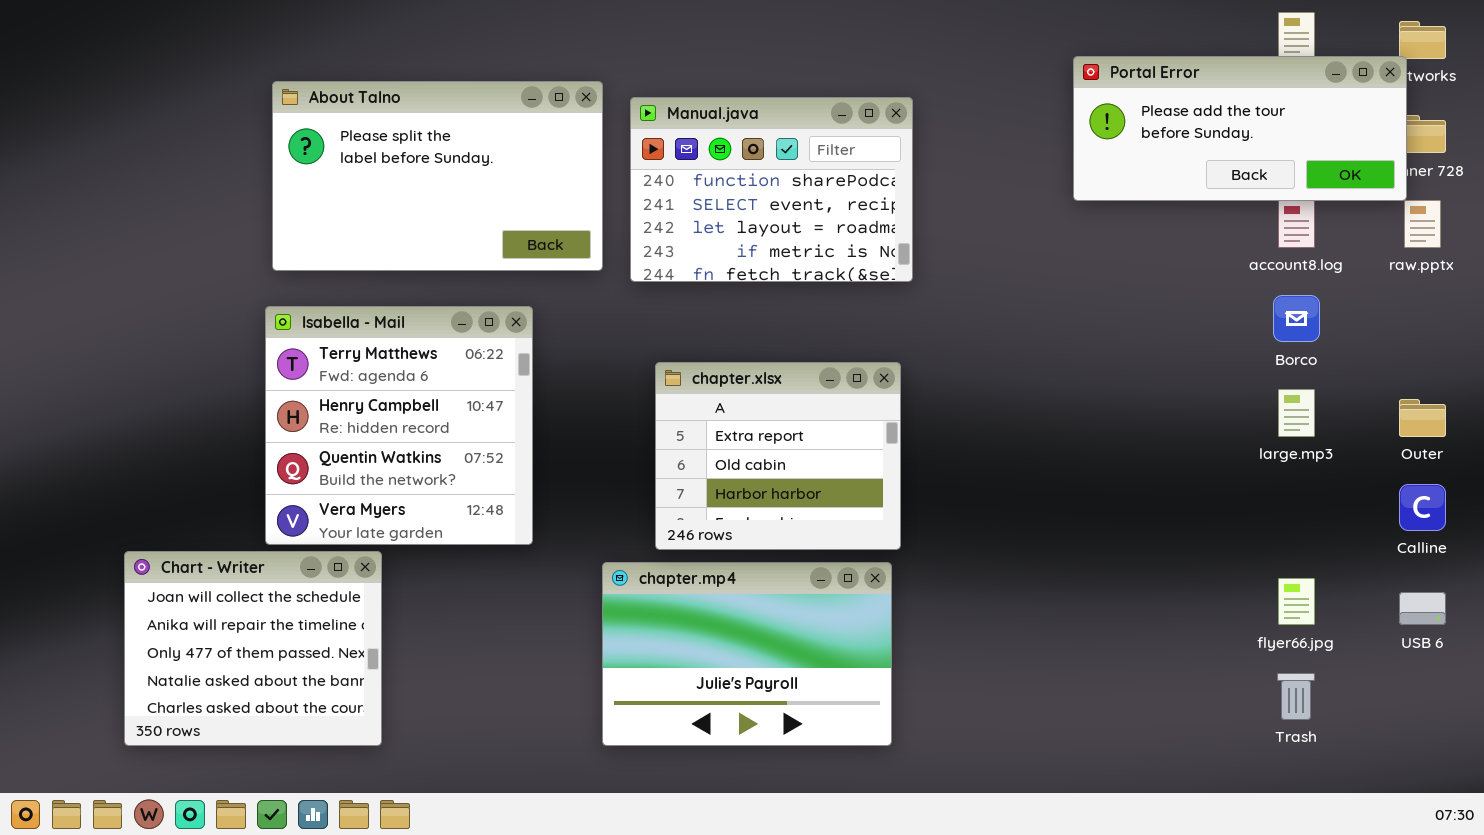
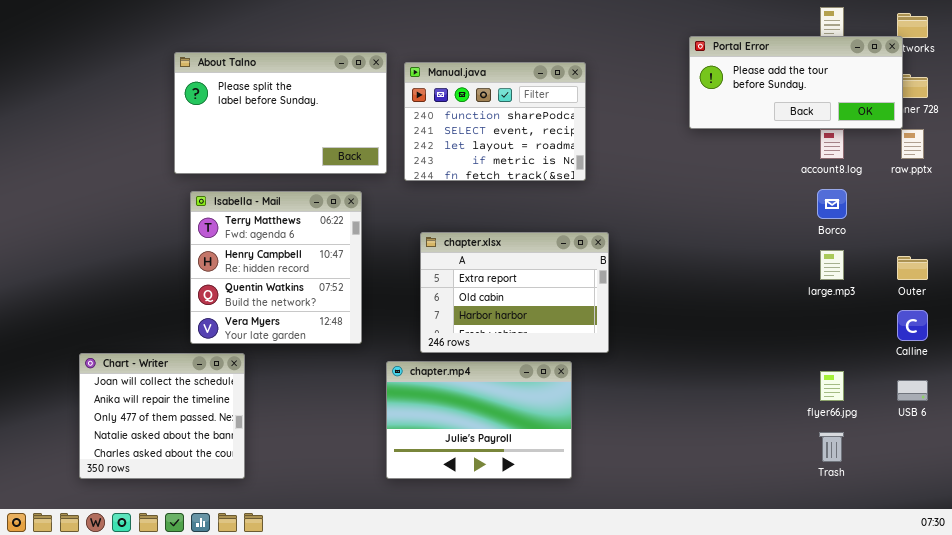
Isabella - Mail: [265,306,533,545] -> [190,191,362,344], moved
chapter.xlsx: [655,362,901,550] -> [420,232,609,353], resized

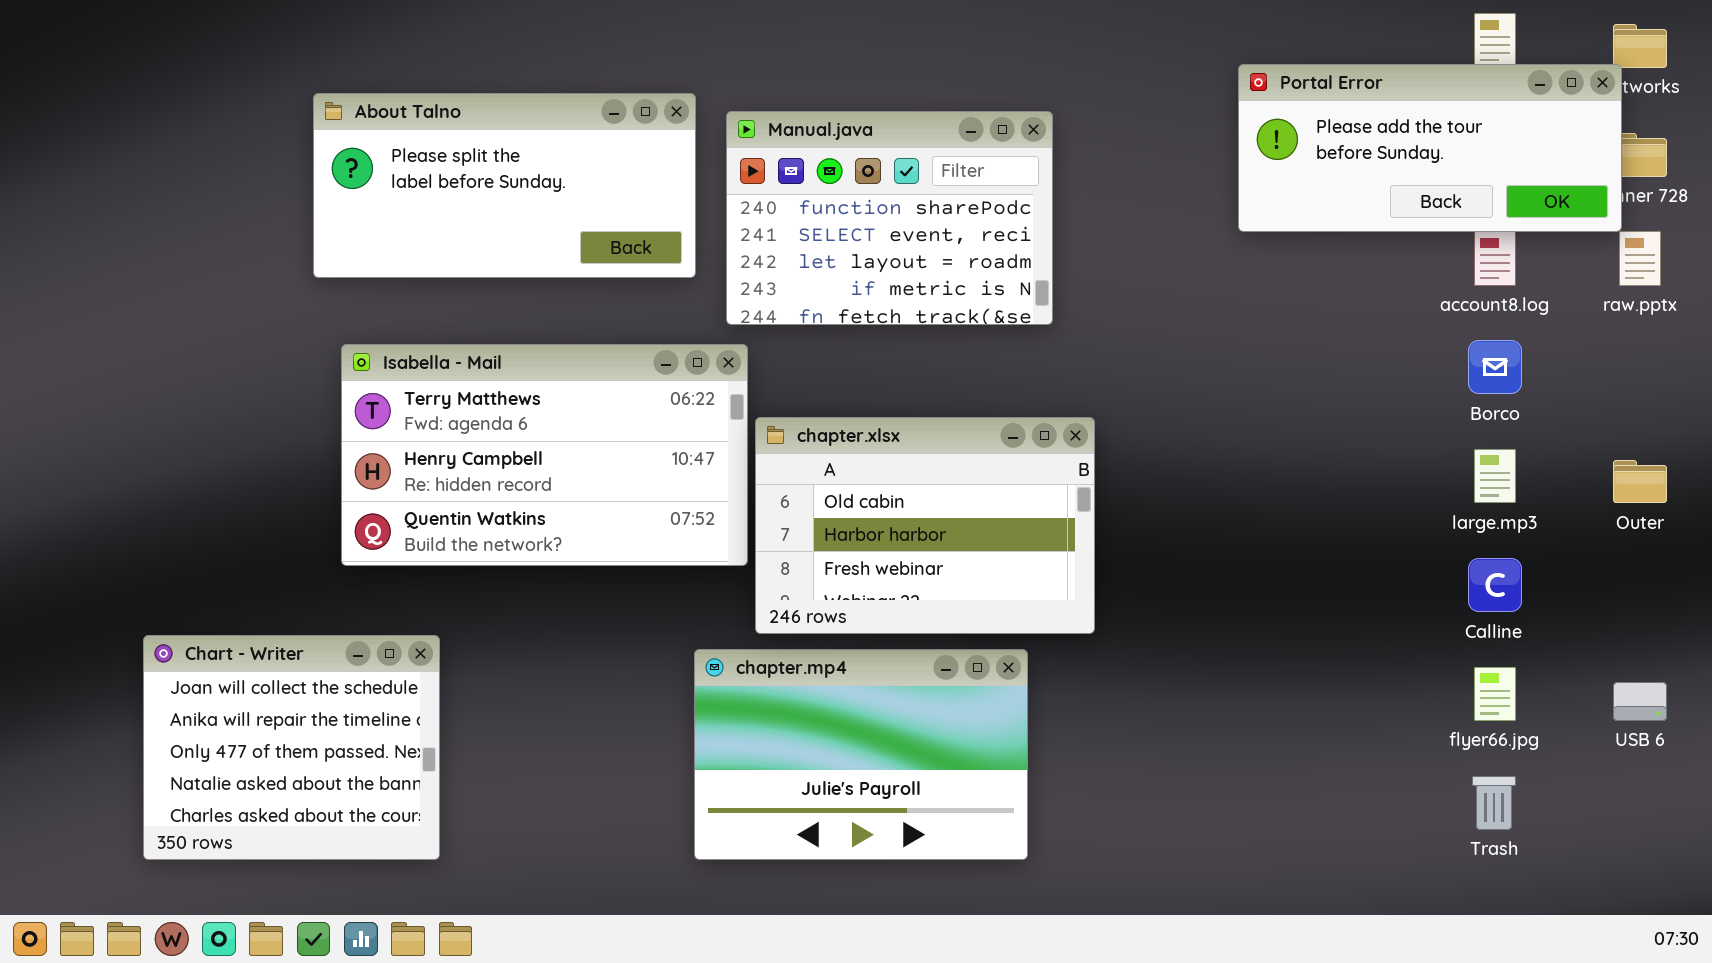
About Talno: [174,52,387,174] -> [313,93,696,278], resized
Isabella - Mail: [190,191,362,344] -> [341,344,748,566], resized
chapter.xlsx: [420,232,609,353] -> [755,417,1095,634], scrolled down 1 row
Calline: [897,310,928,341] -> [1468,558,1522,612], moved

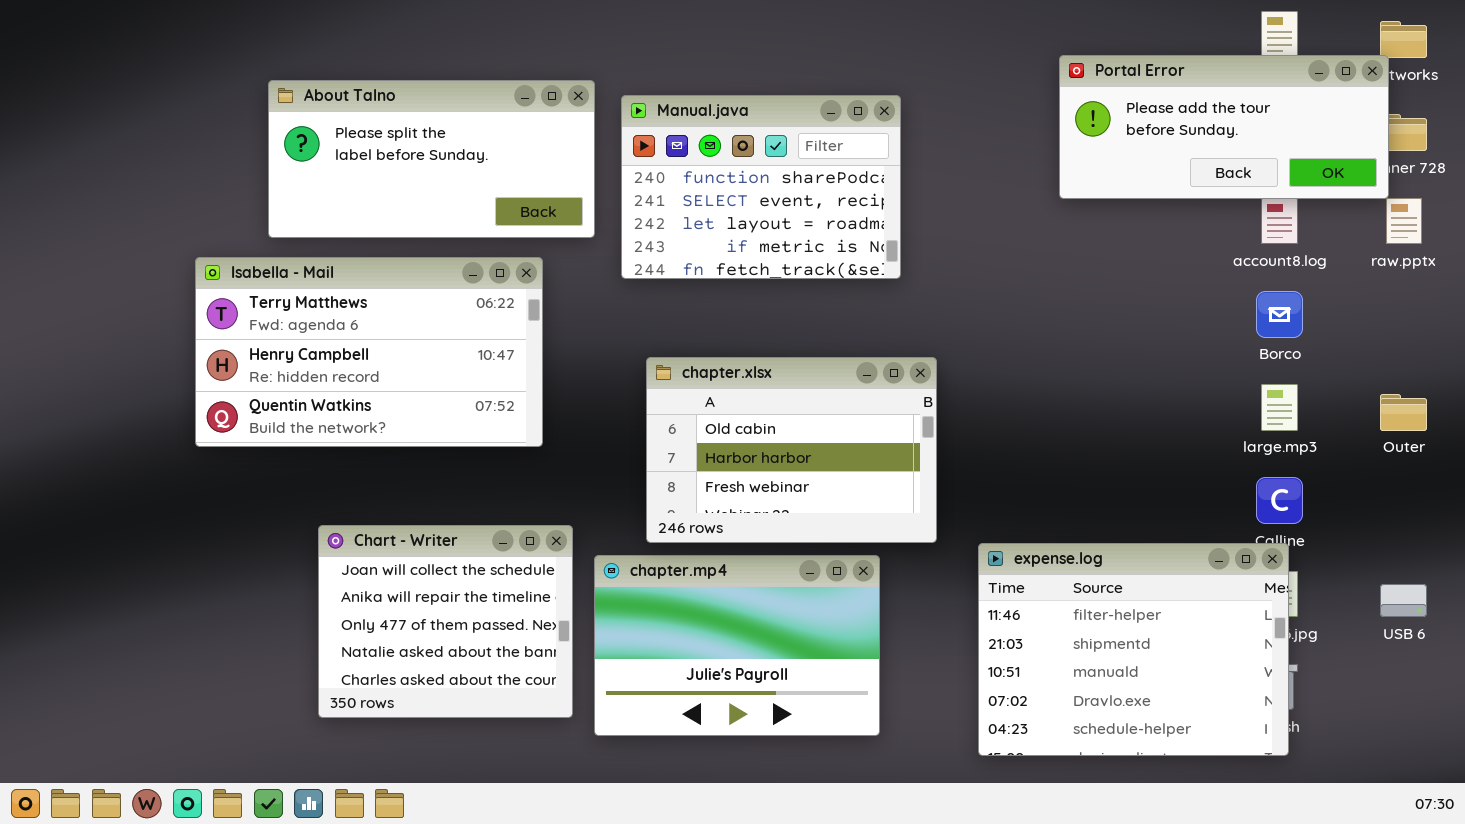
Isabella - Mail: [341,344,748,566] -> [195,257,543,447], moved
expense.log: none -> [978,543,1289,756], opened
Chart - Writer: [143,635,440,860] -> [318,525,573,718], moved

